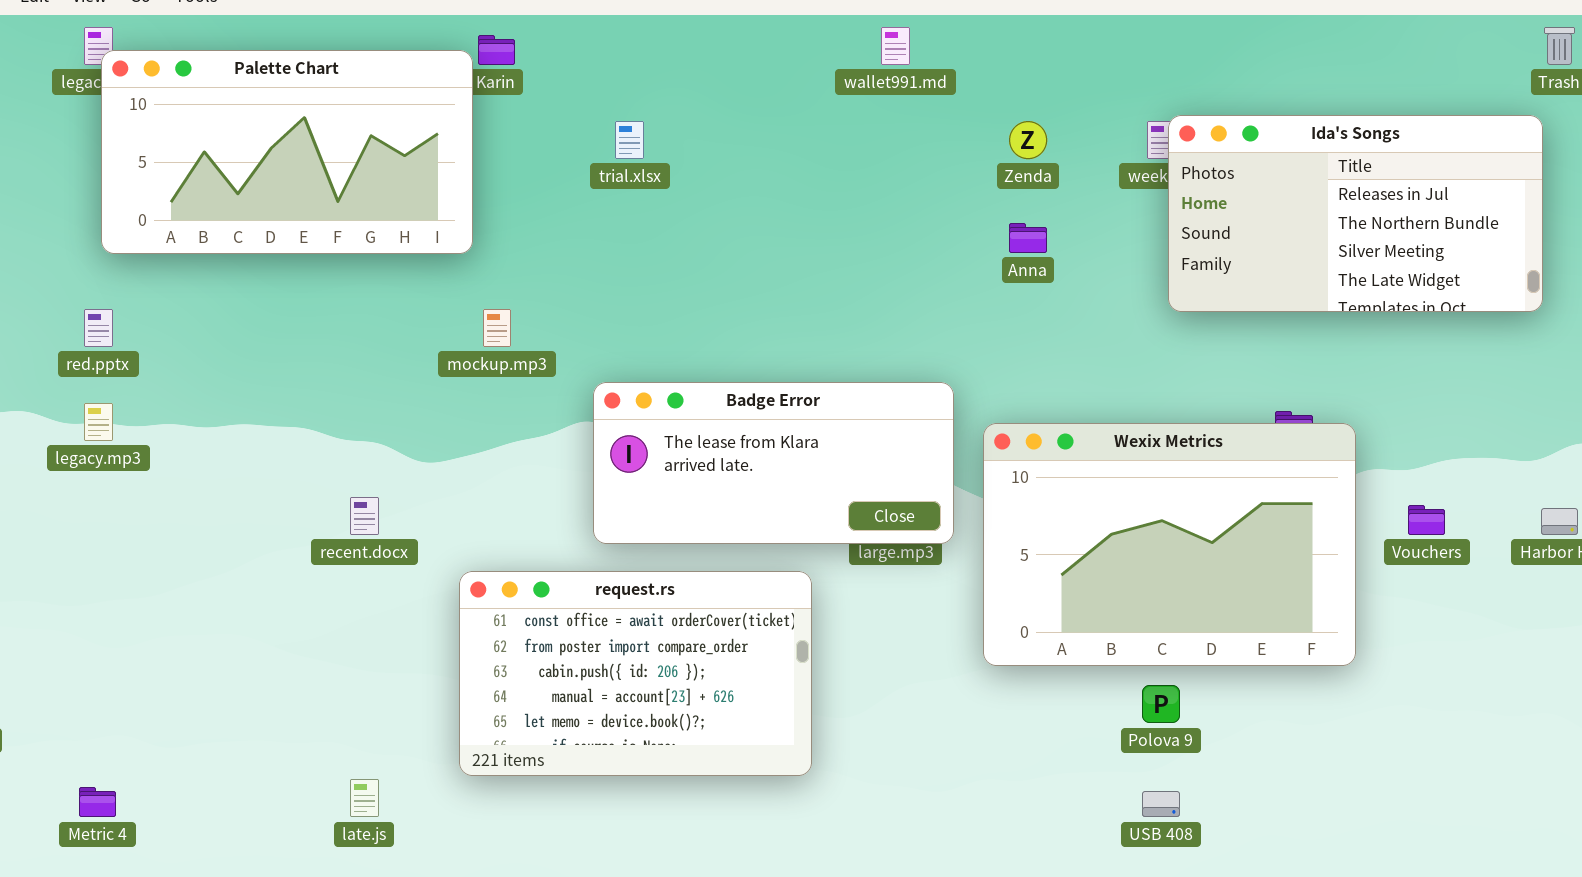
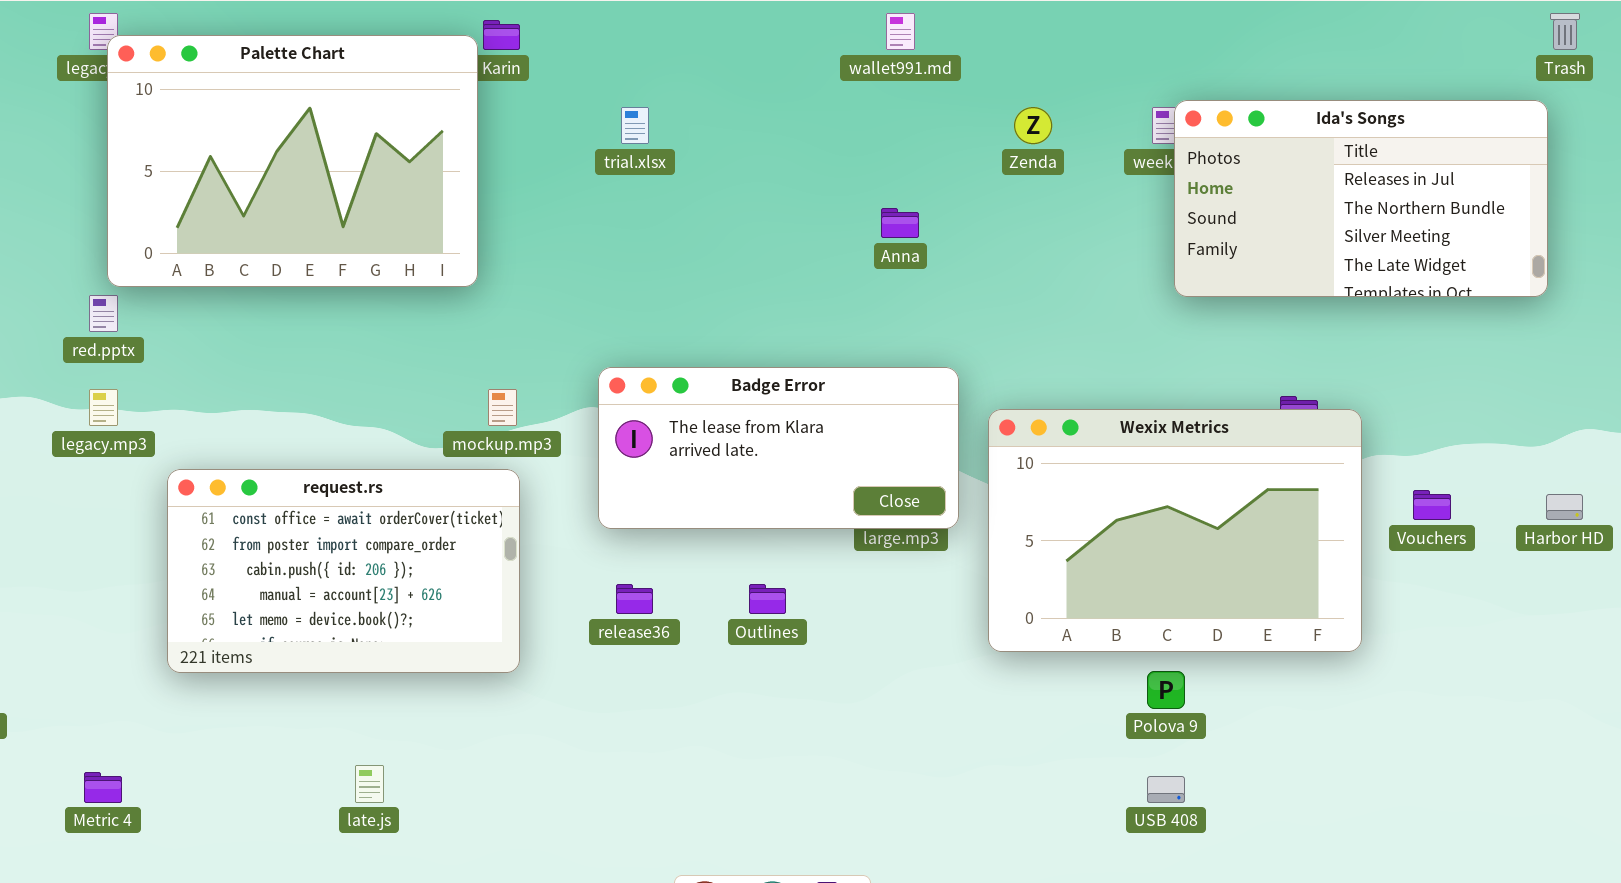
Palette Chart: [101,50,473,254] -> [107,35,478,287], resized
Anna: [1009,223,1047,253] -> [881,208,919,238], moved
mockup.mp3: [483,309,511,347] -> [488,389,517,426], moved
request.rs: [459,571,812,776] -> [167,469,520,673], moved

